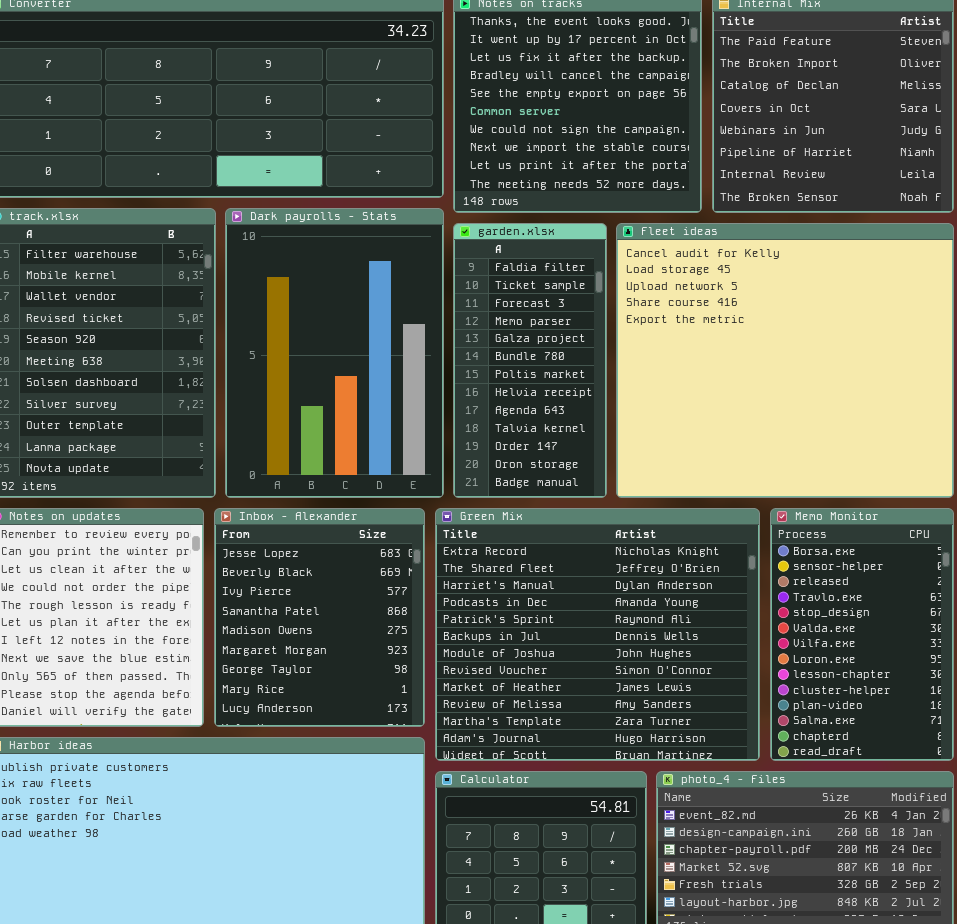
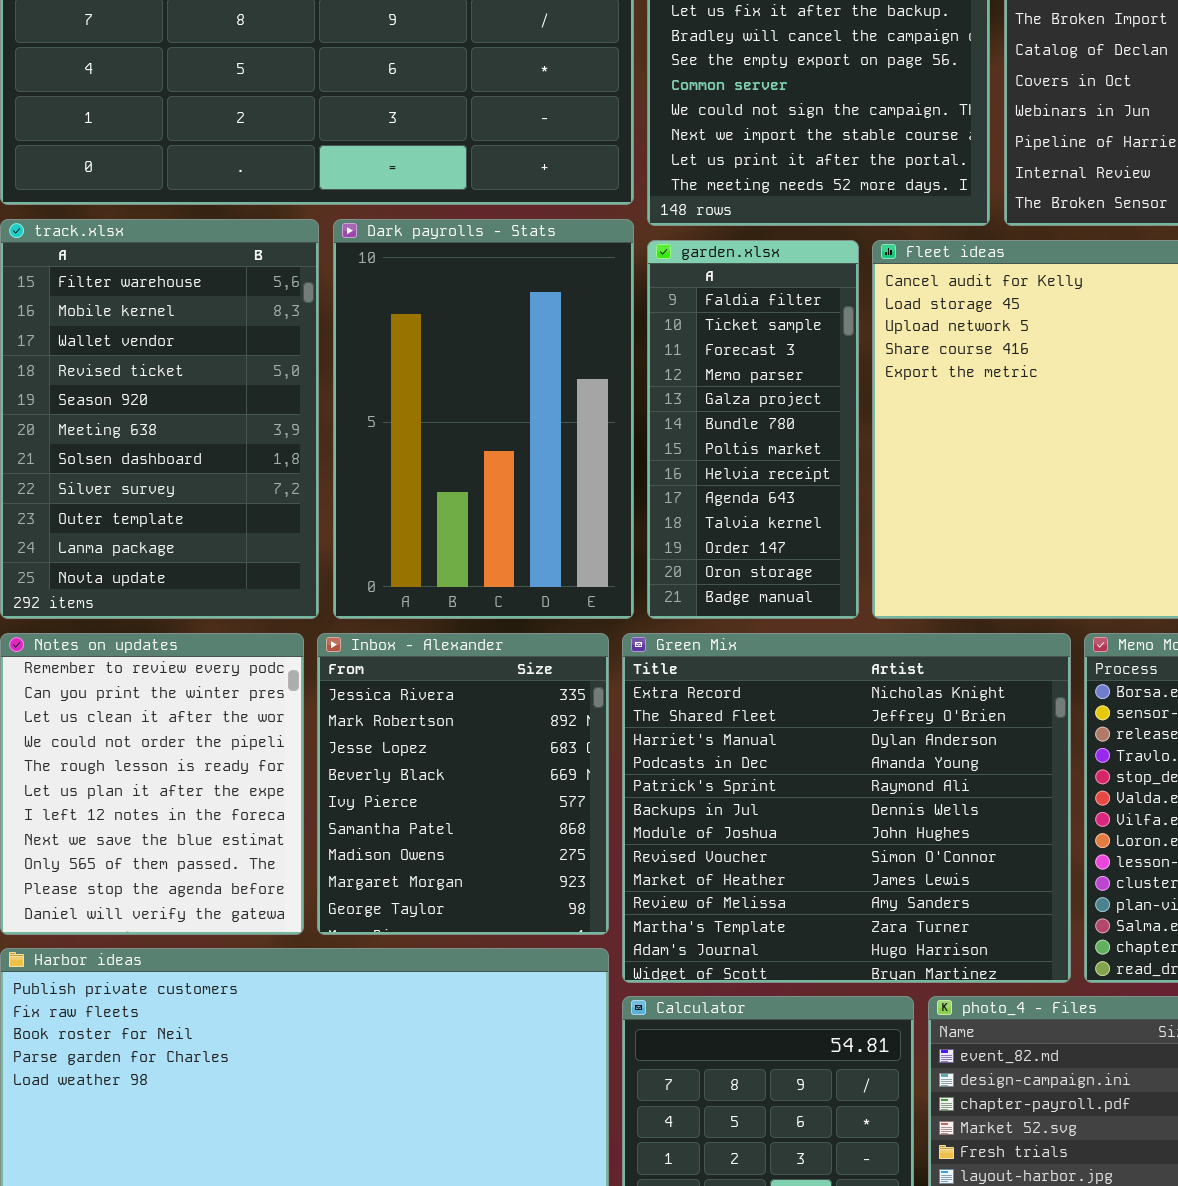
Inbox - Alexander: [214,508,425,727] -> [317,633,609,935], scrolled up 2 rows

